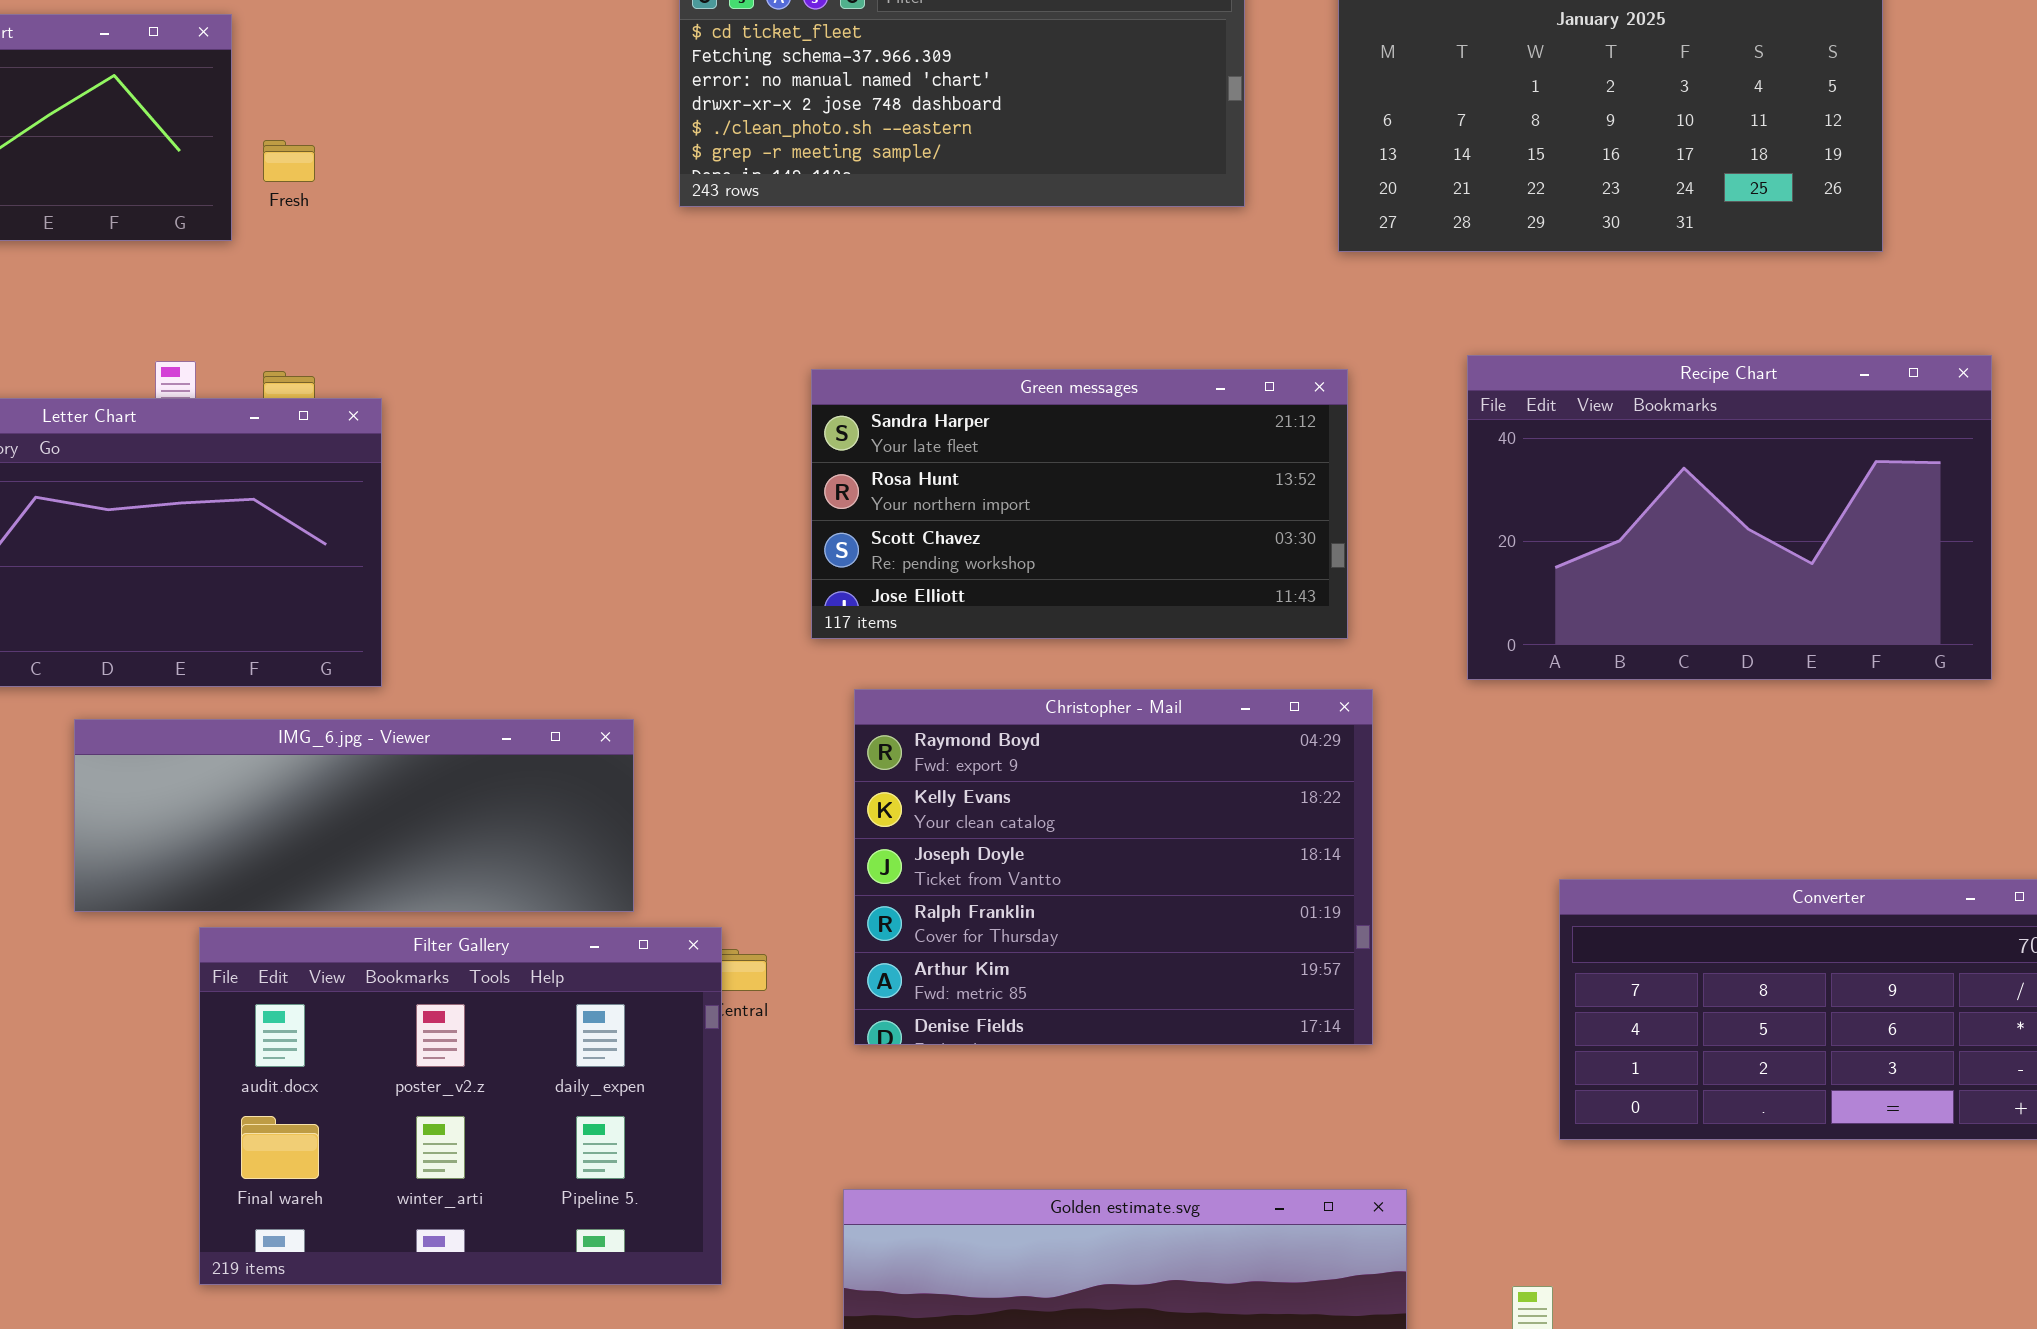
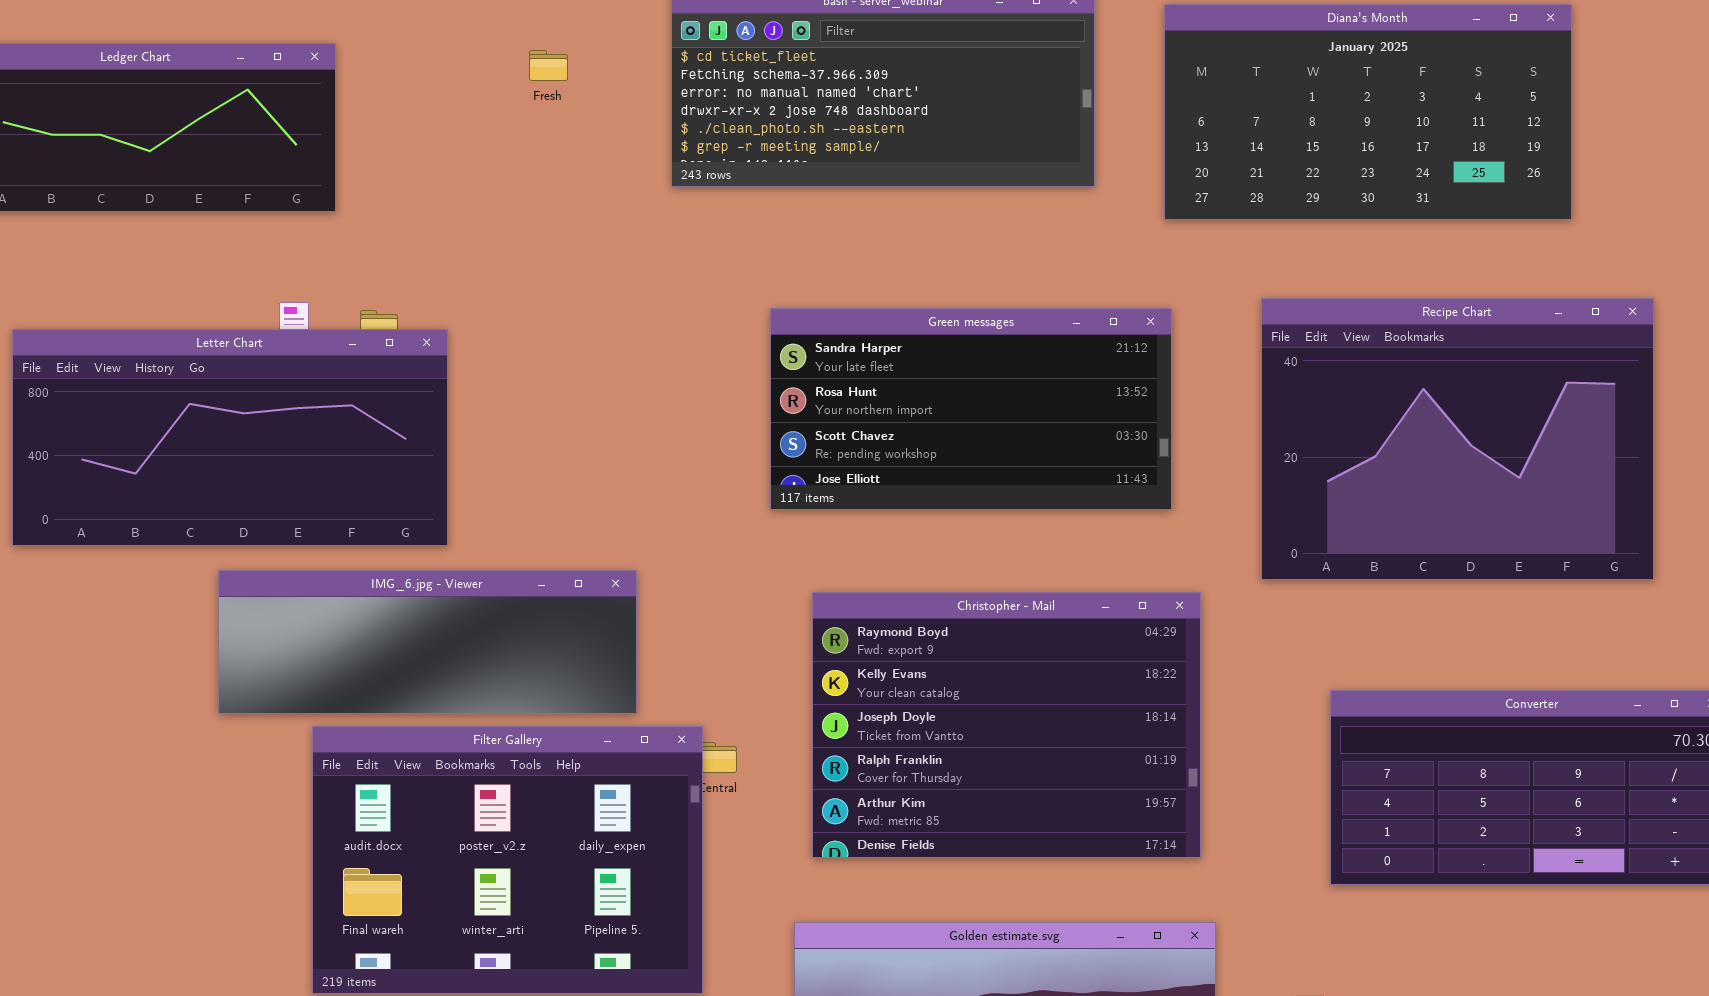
Fresh: [263,140,315,182] -> [529,50,568,81], moved
Recipe Chart: [1467,355,1992,680] -> [1261,298,1654,580], resized
Christopher - Mail: [854,689,1373,1045] -> [812,592,1201,858], moved

